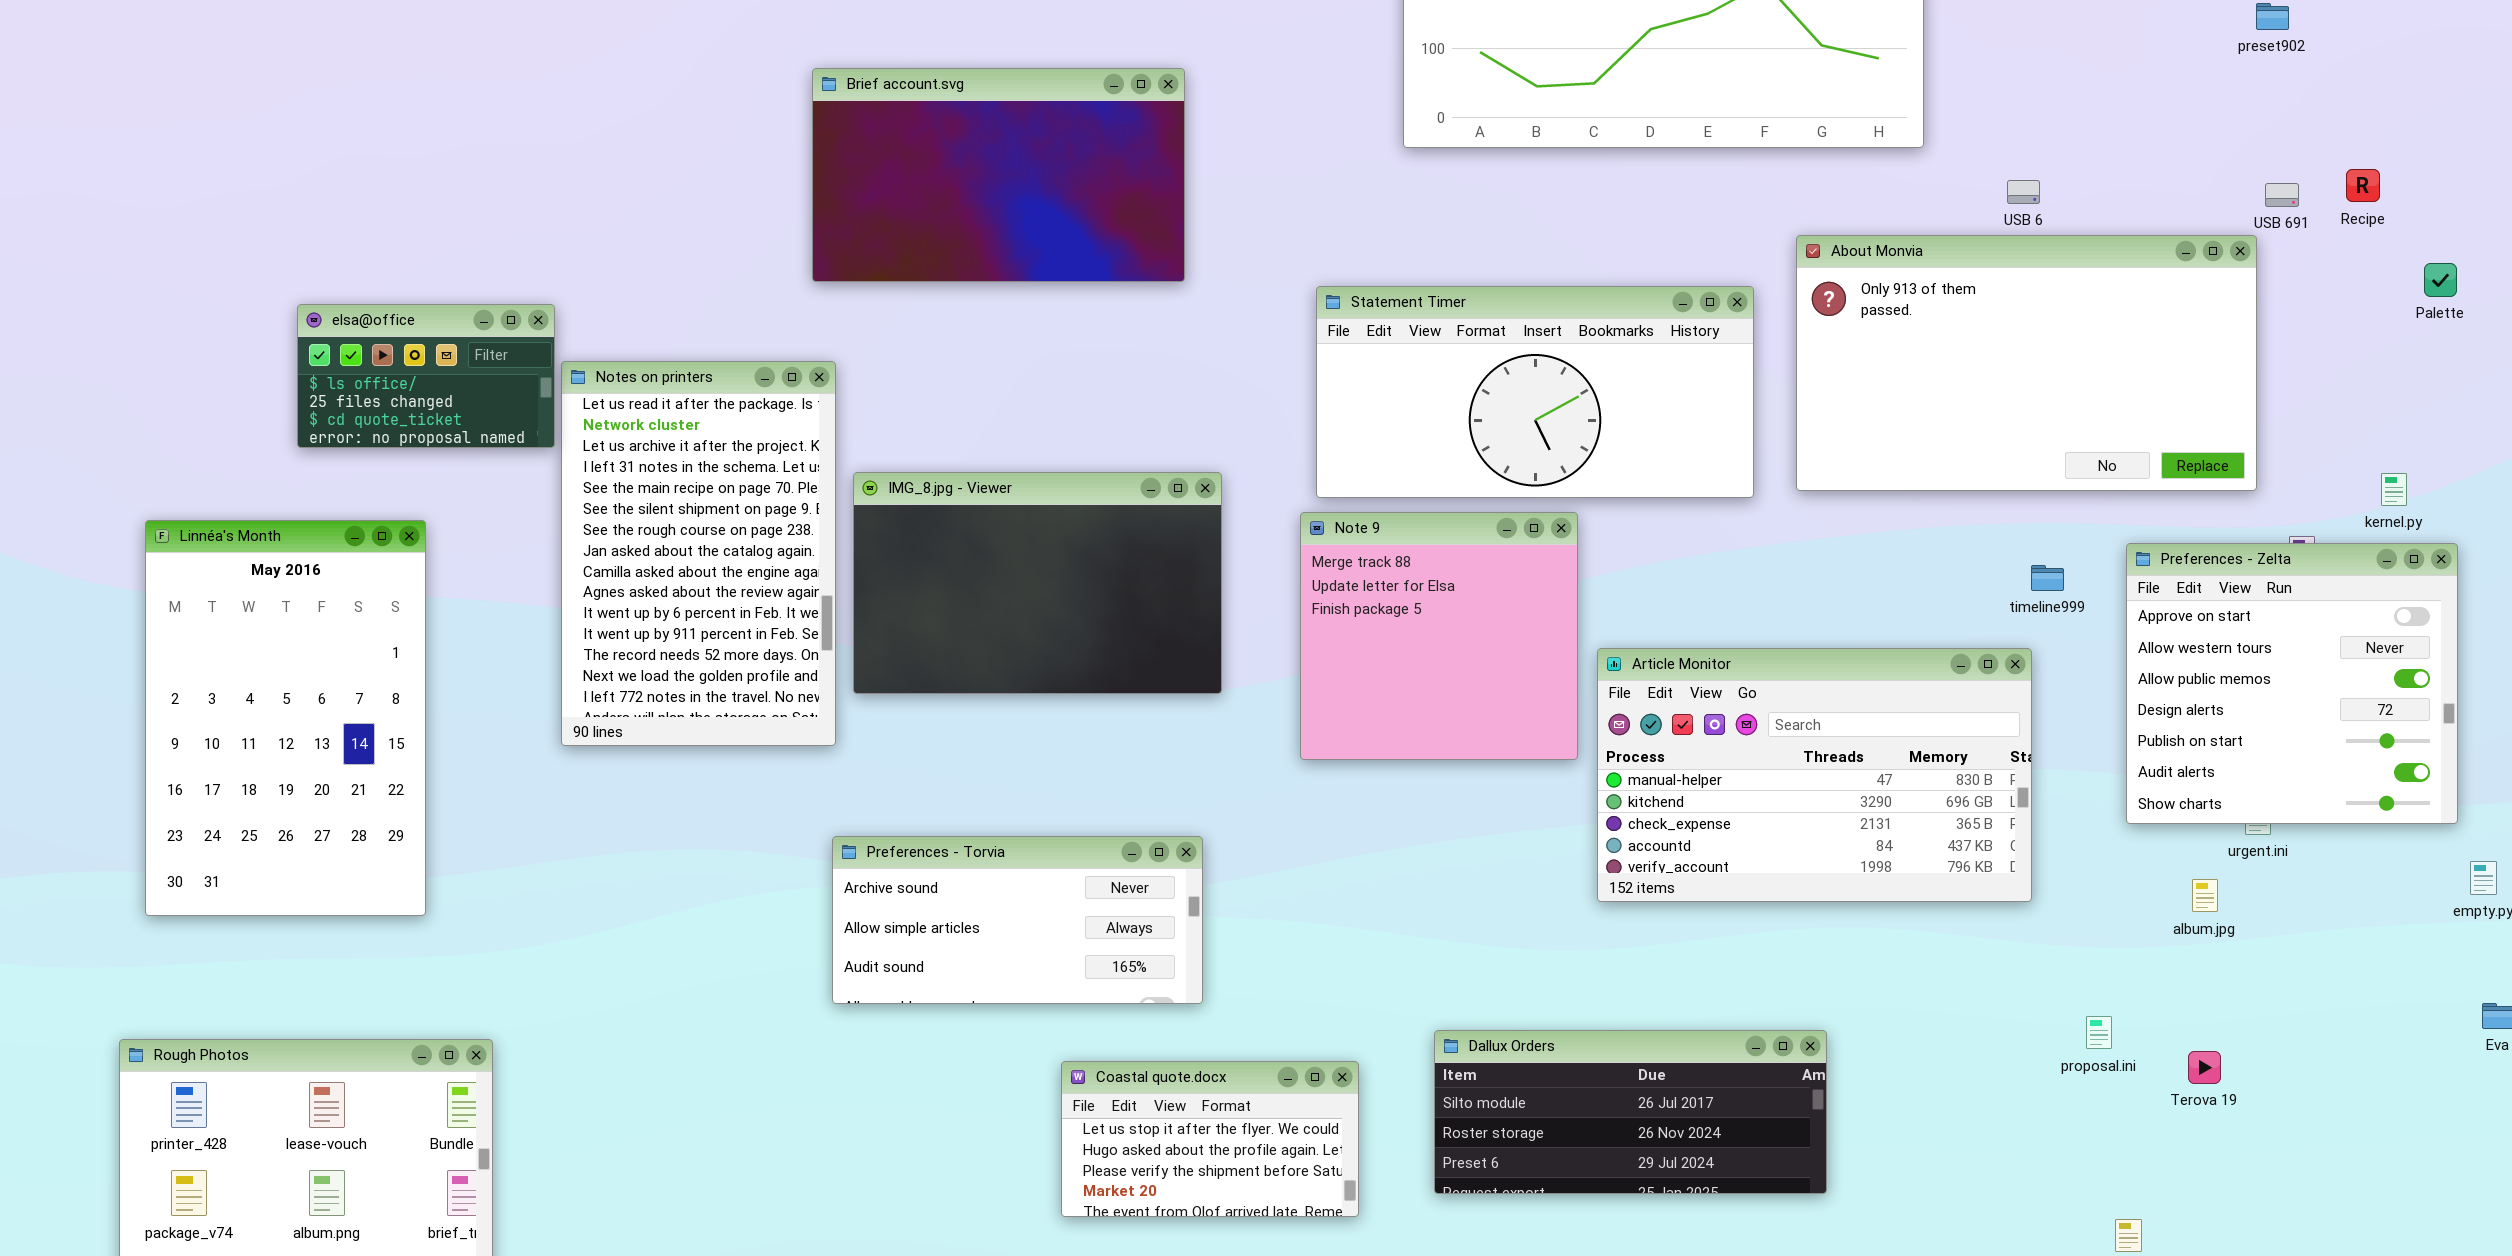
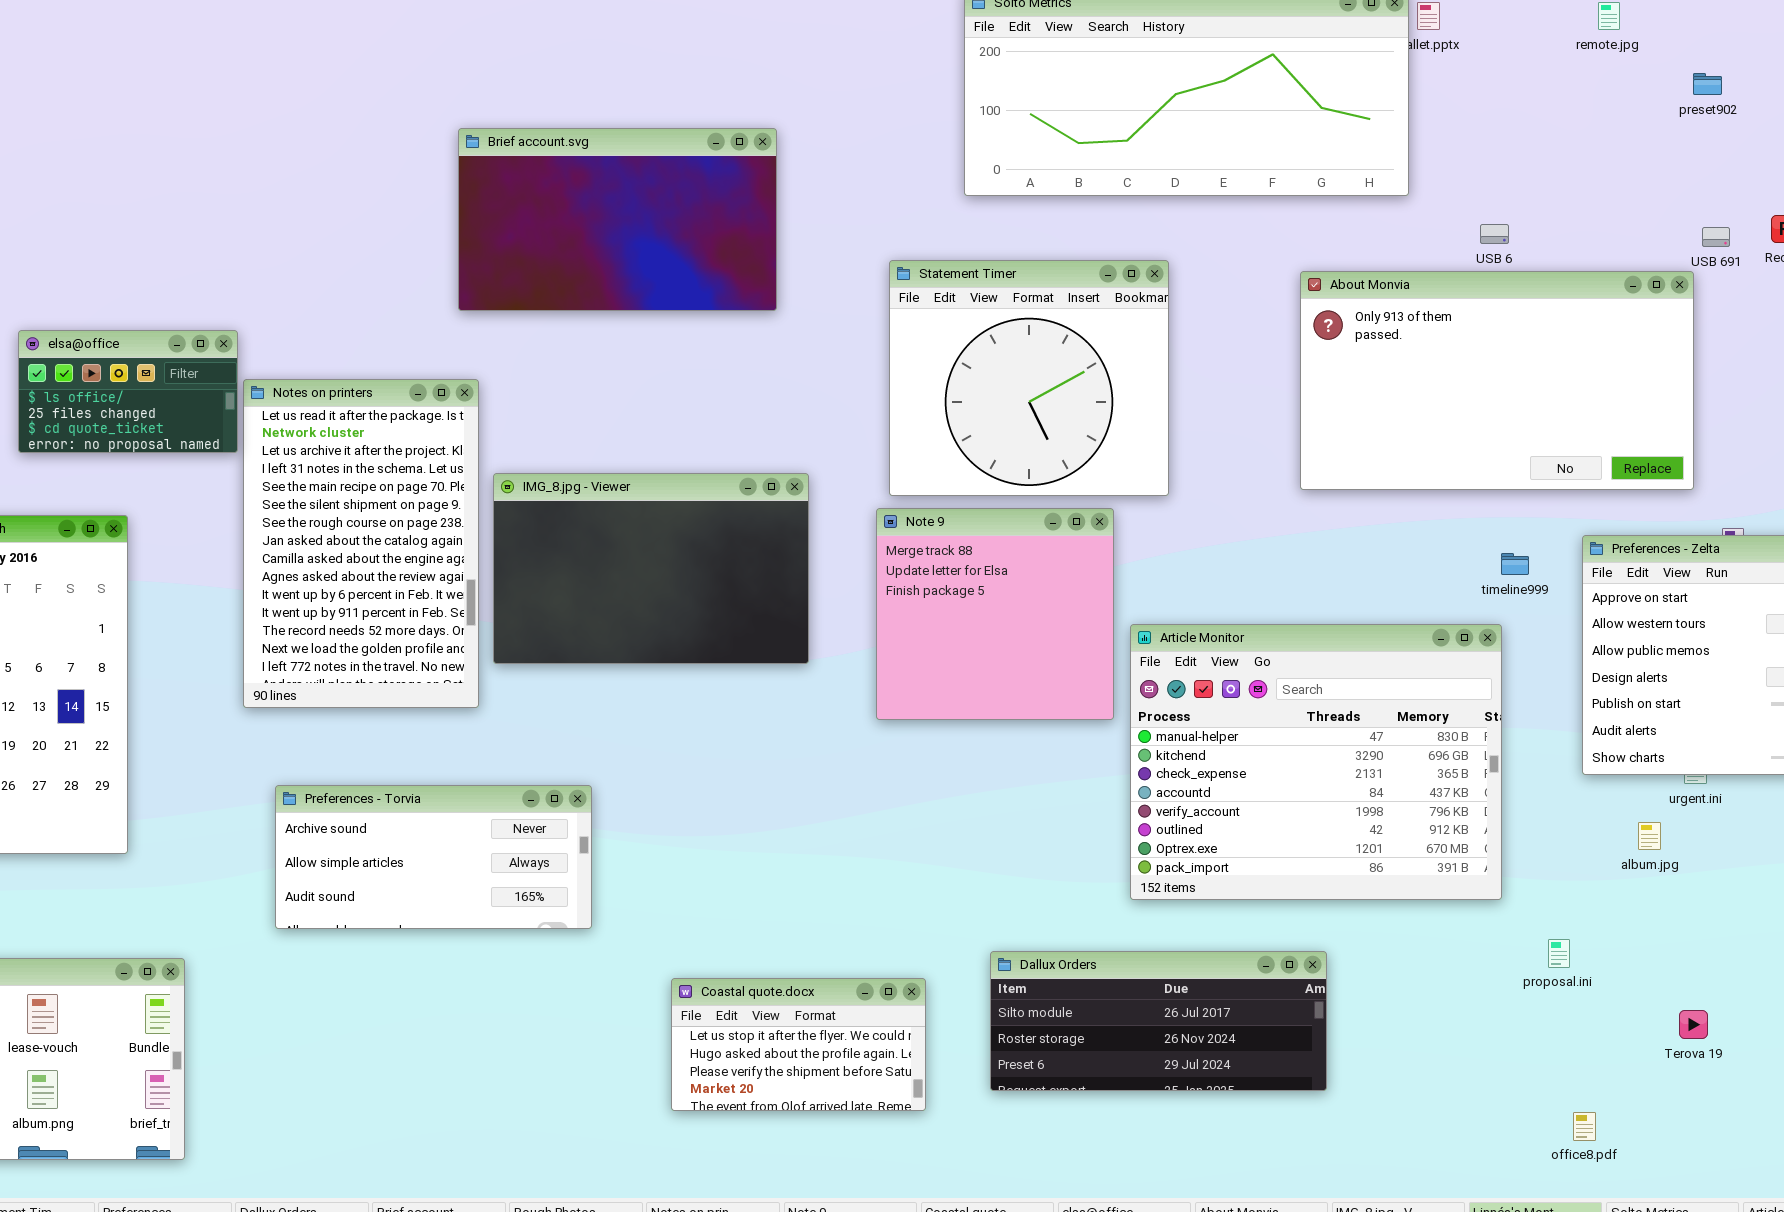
Statement Timer: [1316,286,1754,498] -> [889,260,1169,496], resized
Article Monitor: [1597,648,2032,902] -> [1130,624,1502,900], resized
Preferences - Torvia: [832,836,1203,1004] -> [275,785,592,929], moved
Terova 19: [2188,1051,2221,1084] -> [1679,1010,1708,1039], moved

